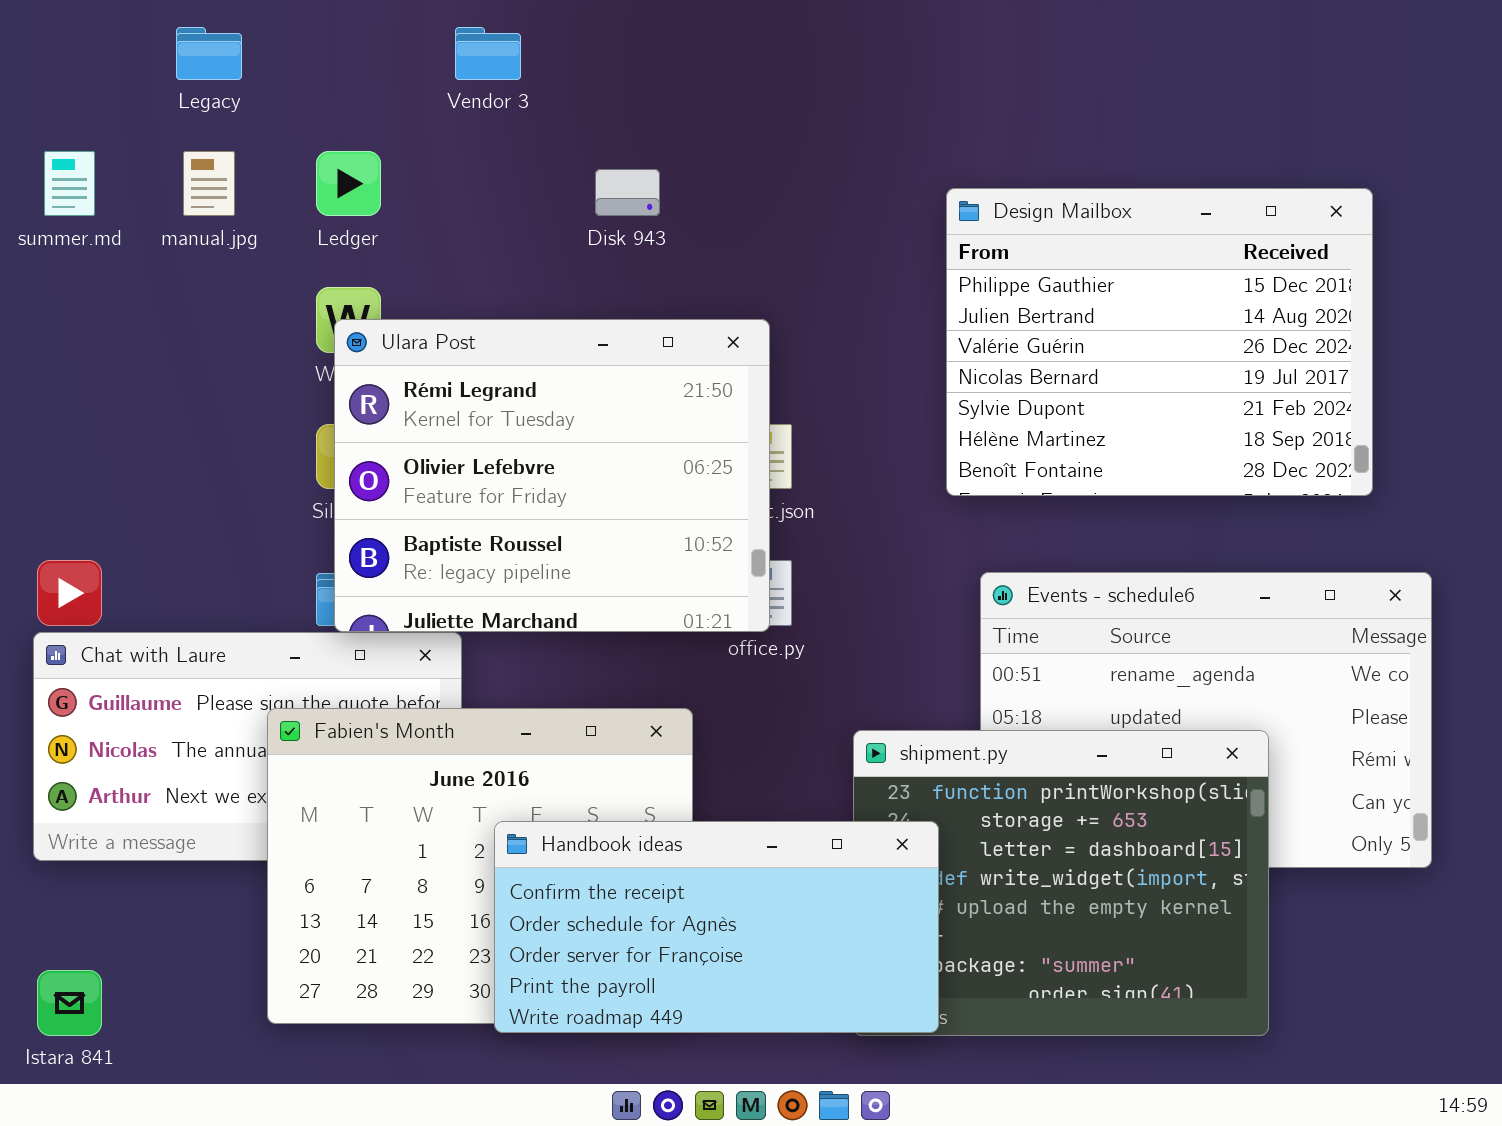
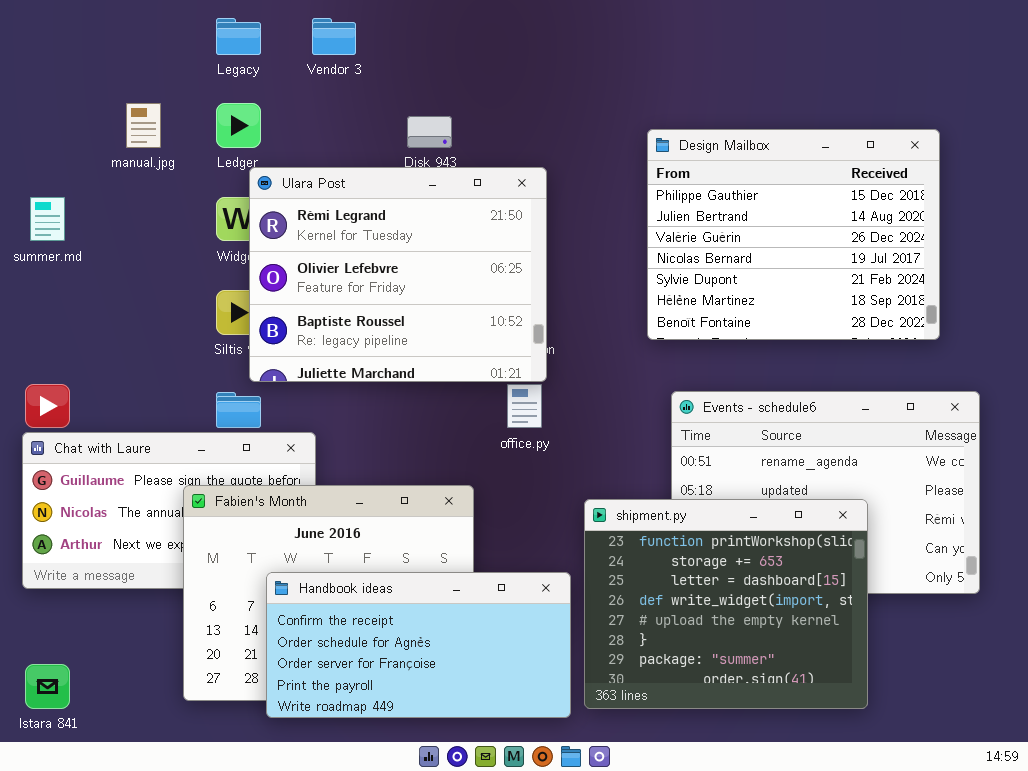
Legacy: [176,27,242,80] -> [216,18,261,55], moved
summer.md: [44,151,95,216] -> [30,197,65,241], moved
Ulara Post: [334,319,770,632] -> [249,167,547,382], moved
Handbook ideas: [494,821,939,1033] -> [266,572,571,718], moved

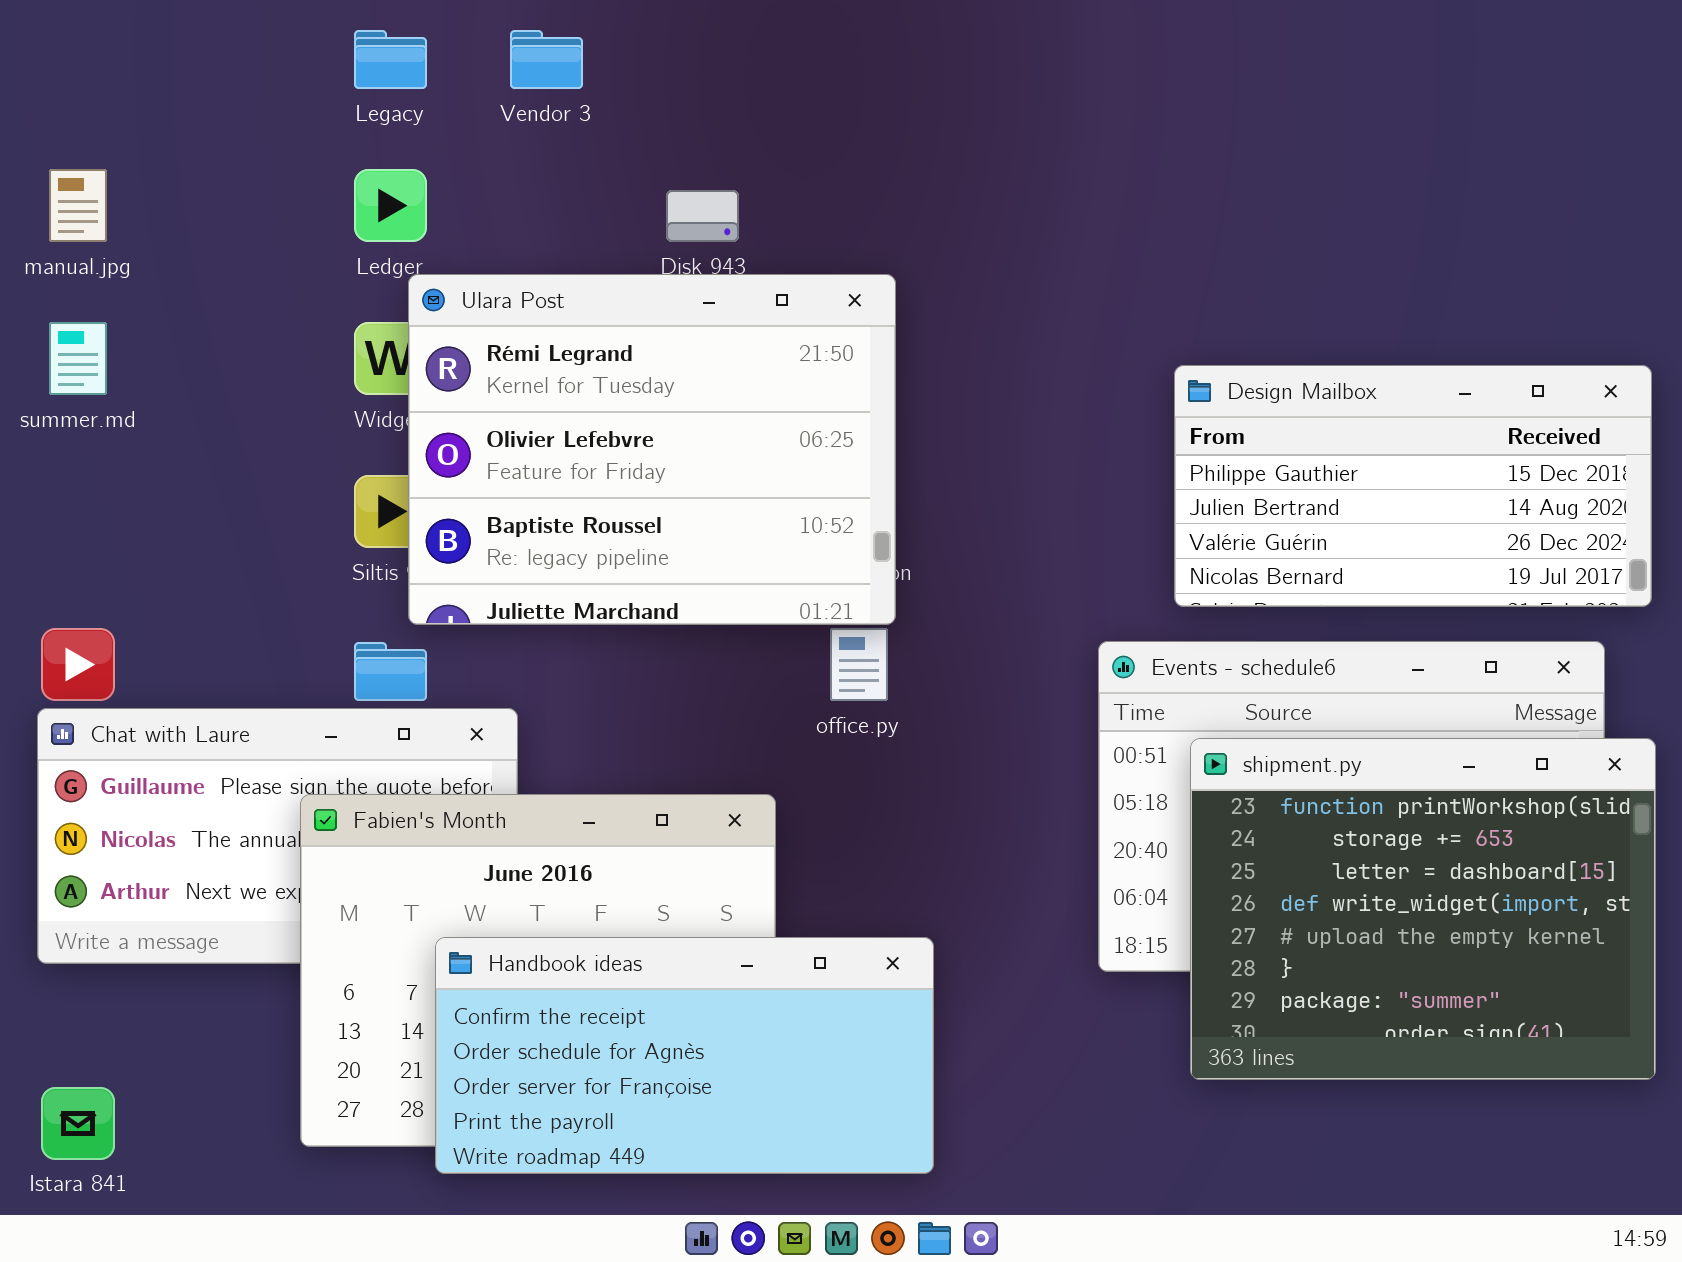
manual.jpg: [126,103,161,148] -> [49,169,107,242], moved
Design Mailbox: [647,129,940,340] -> [1174,365,1652,607], moved, resized
shipment.py: [584,499,868,709] -> [1190,738,1656,1080], moved

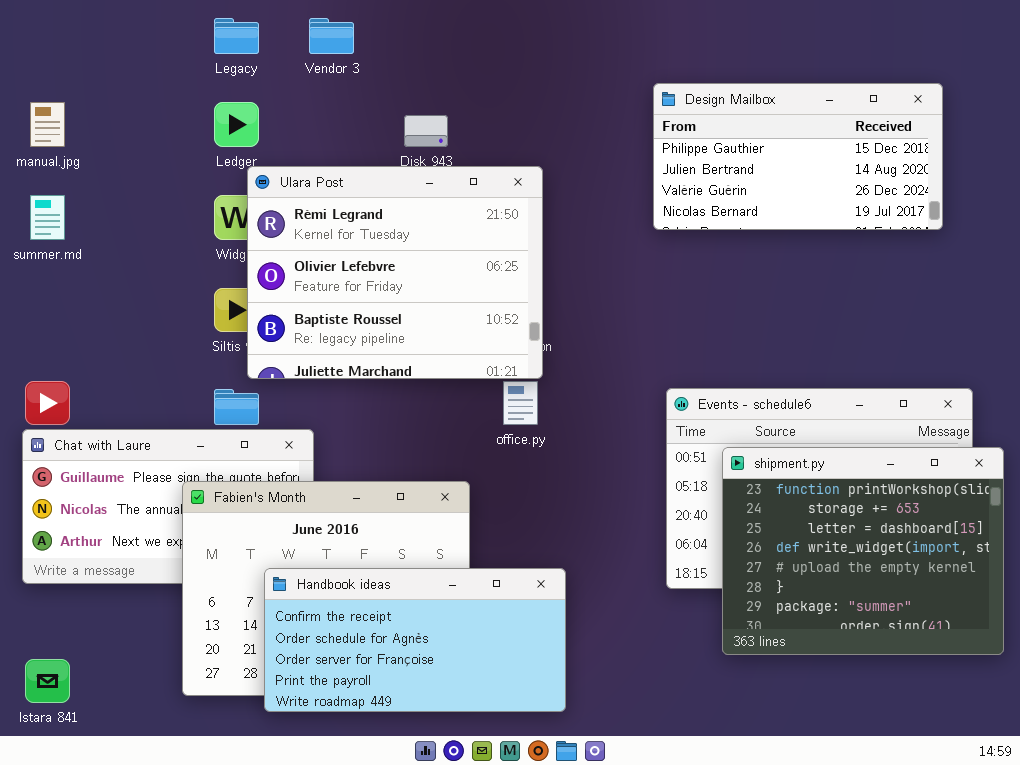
Design Mailbox: [1174,365,1652,607] -> [653,83,943,230], moved

